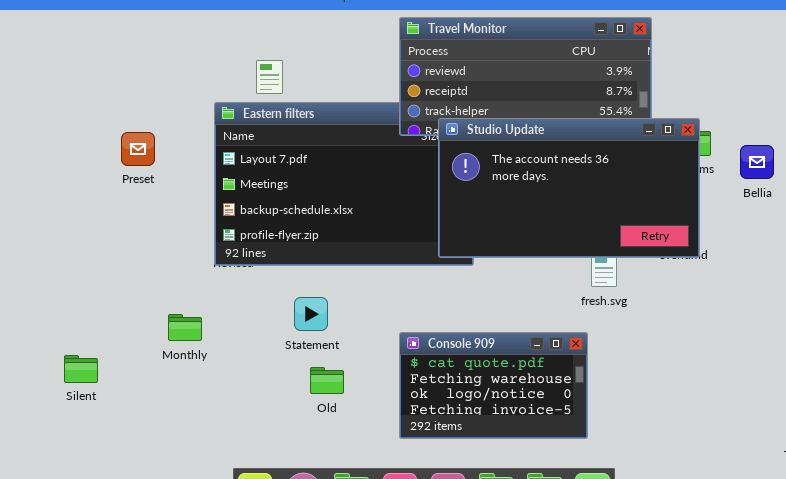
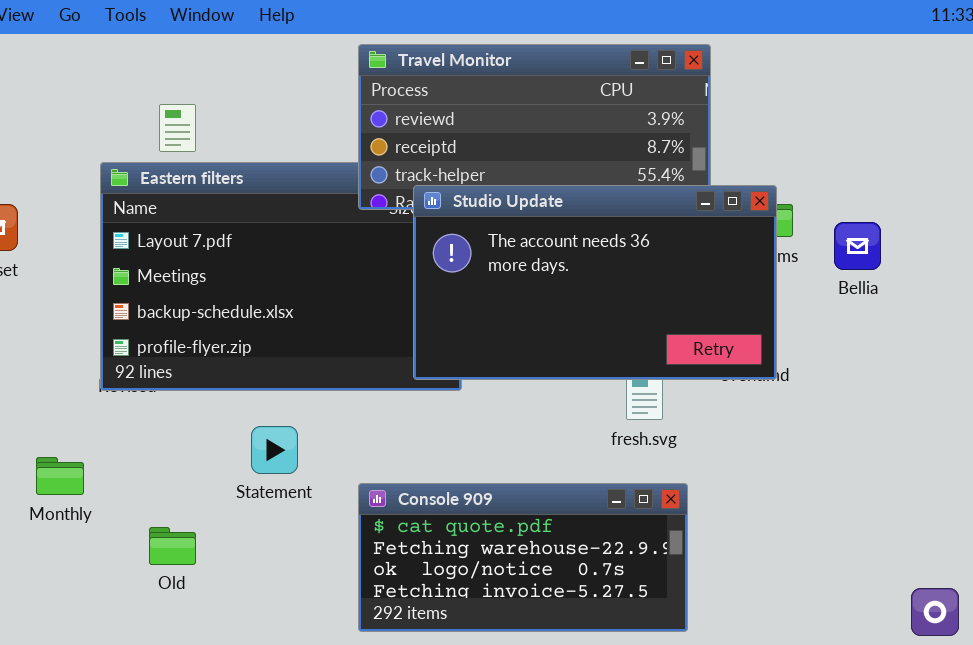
Statement: [294,297,328,331] -> [251,426,298,474], moved
Console 909: [399,332,588,439] -> [358,483,688,632], resized
Old: [310,367,344,394] -> [149,527,196,565], moved

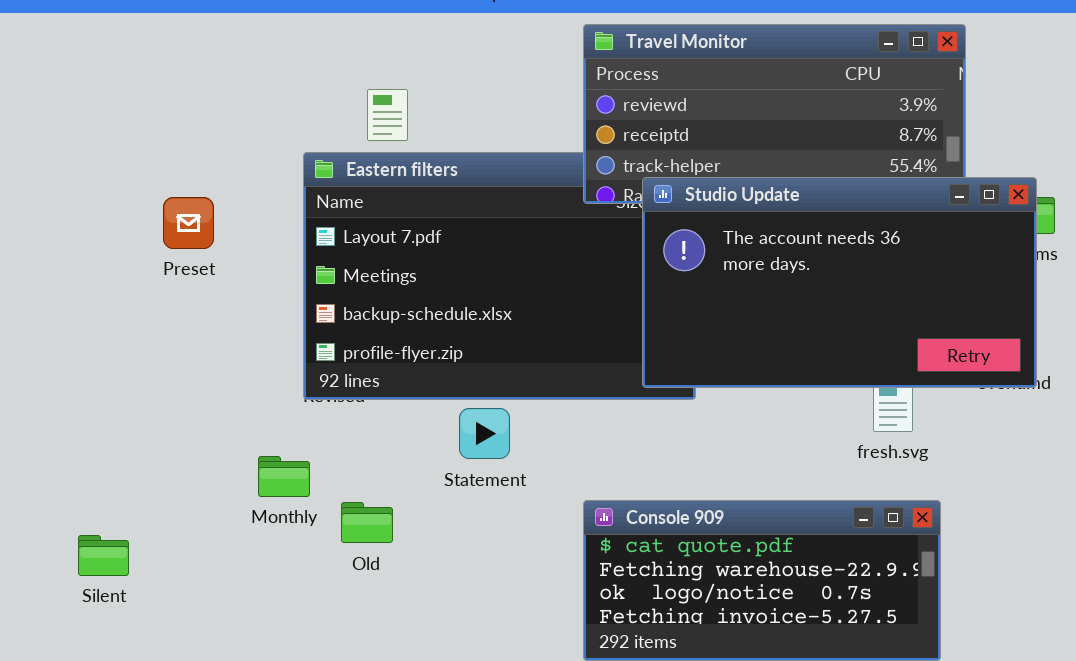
Statement: [251,426,298,474] -> [459,408,510,459], moved
Monthly: [36,457,84,495] -> [258,456,310,497], moved
Old: [149,527,196,565] -> [341,502,393,543], moved

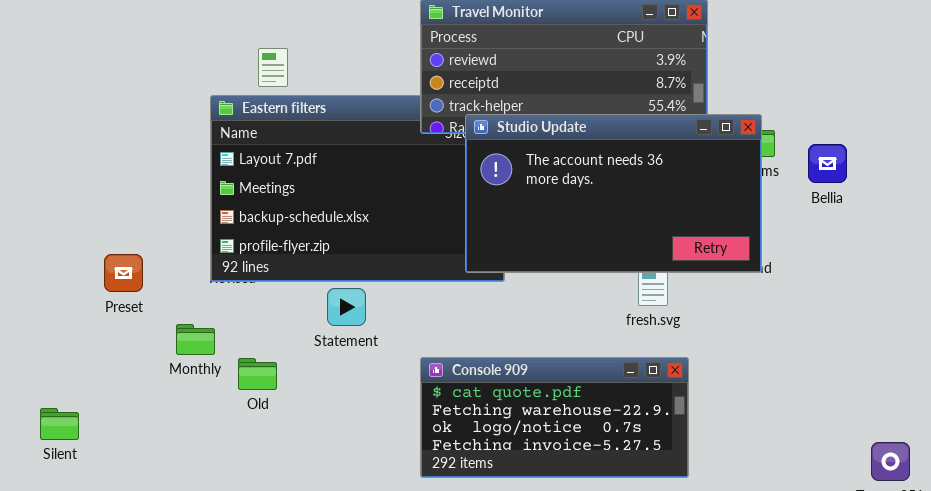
Preset: [163,197,214,249] -> [104,254,143,292], moved
Silent: [78,535,129,576] -> [40,408,79,440], moved

